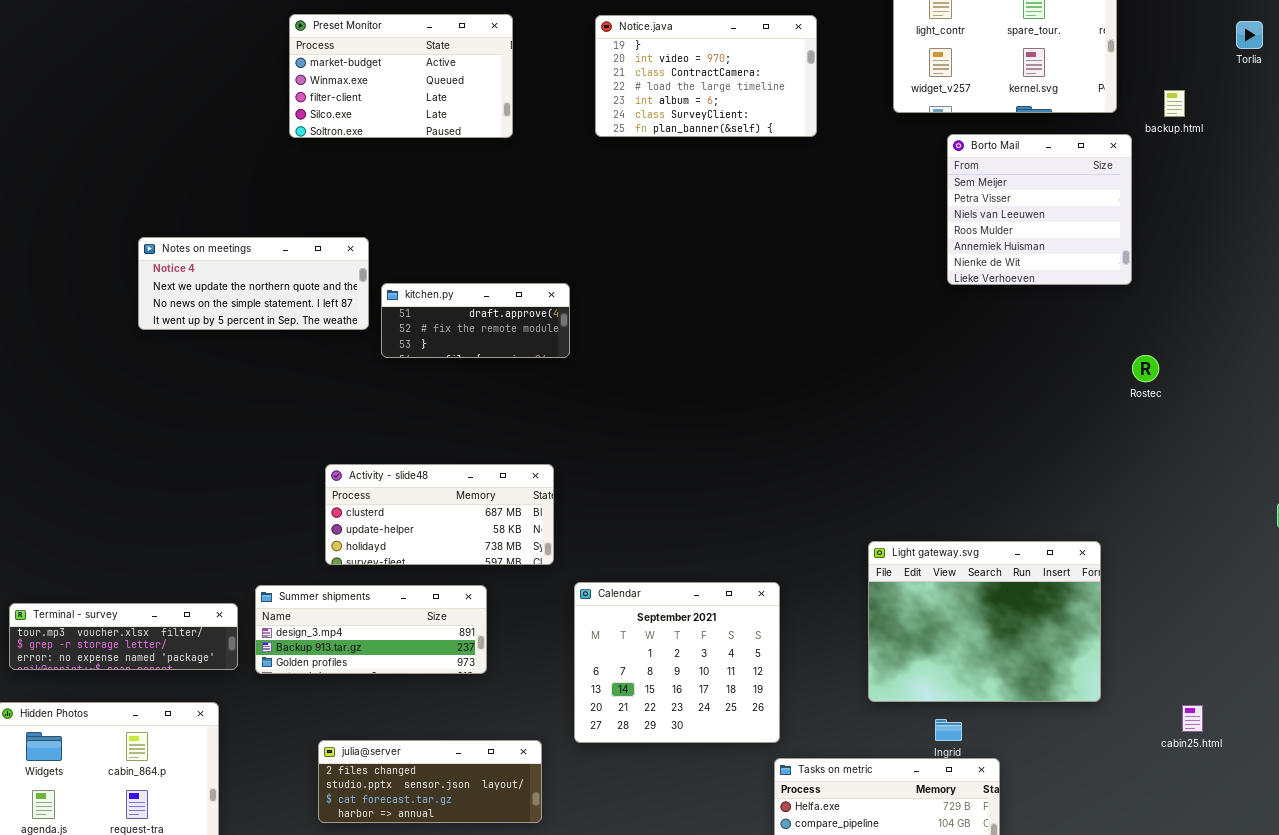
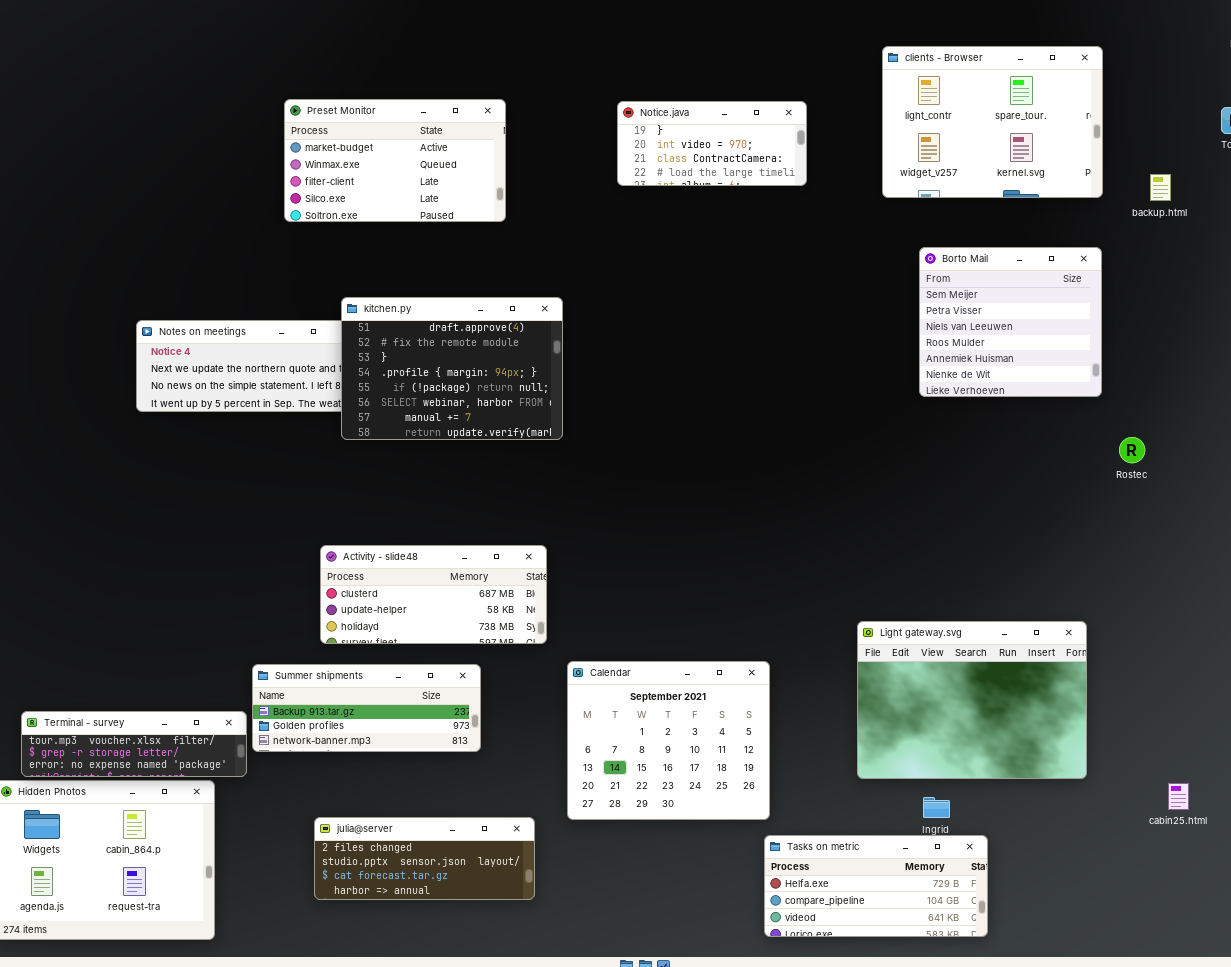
Notice.java: [595,15,817,137] -> [617,101,807,186], resized
Borto Mail: [947,134,1132,285] -> [919,247,1102,397], moved
kitchen.py: [381,283,570,358] -> [341,297,563,440], resized
Summer shipments: [255,585,487,674] -> [252,664,481,752], scrolled down 1 row
Terminal - survey: [9,603,238,670] -> [21,711,247,777], moved

